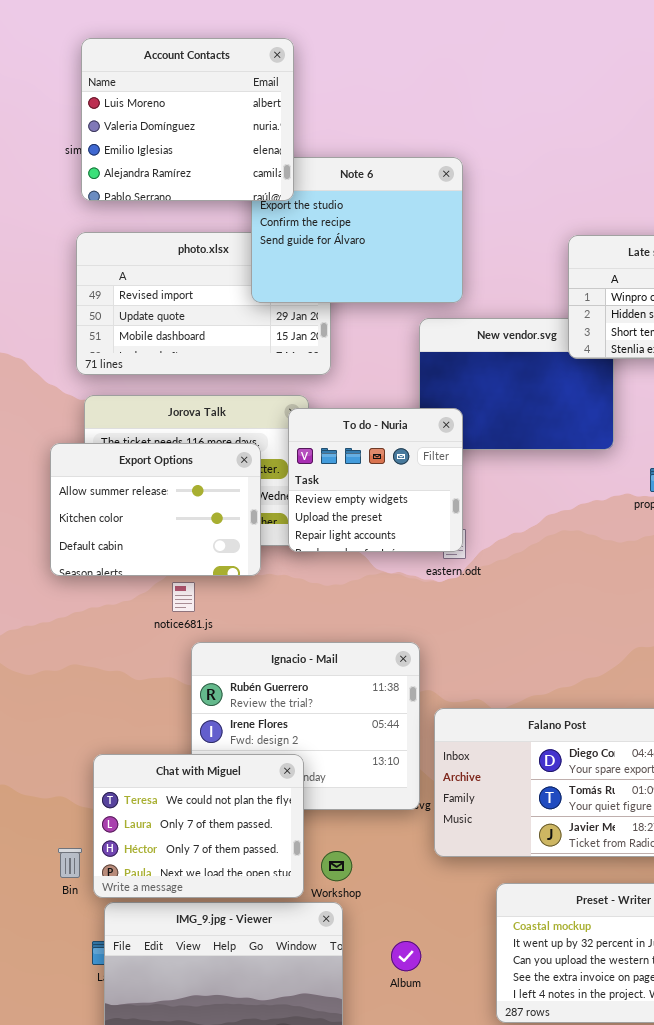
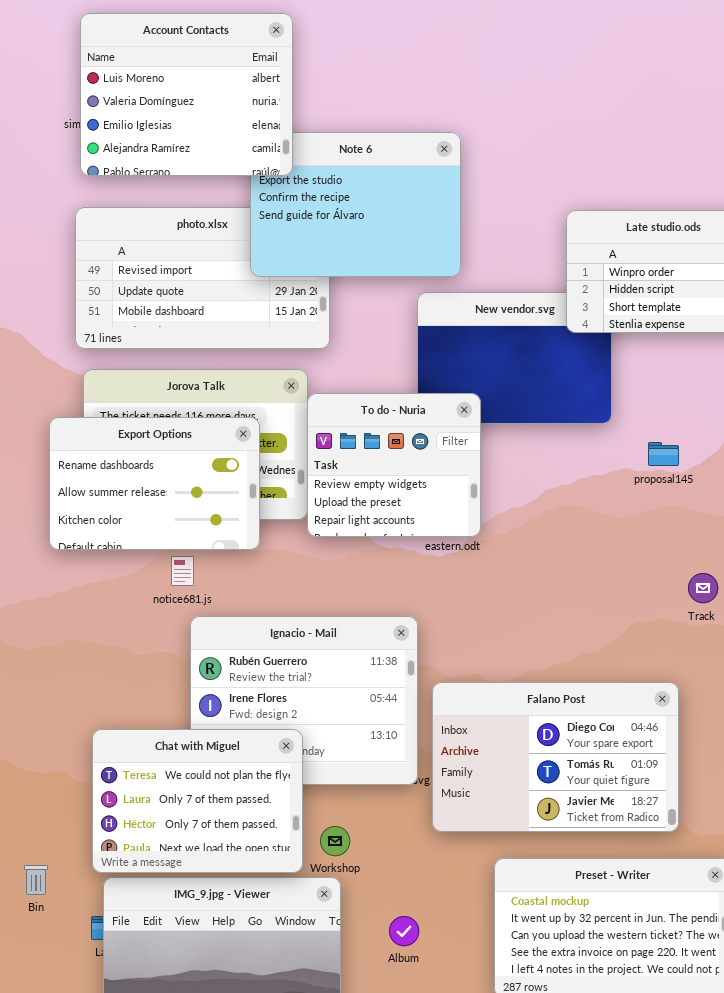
To do - Nuria: [288,408,463,552] -> [307,393,481,537], moved
Export Options: [50,443,261,576] -> [49,417,260,550], scrolled up 1 row
Bin: [58,848,82,878] -> [24,865,48,895], moved

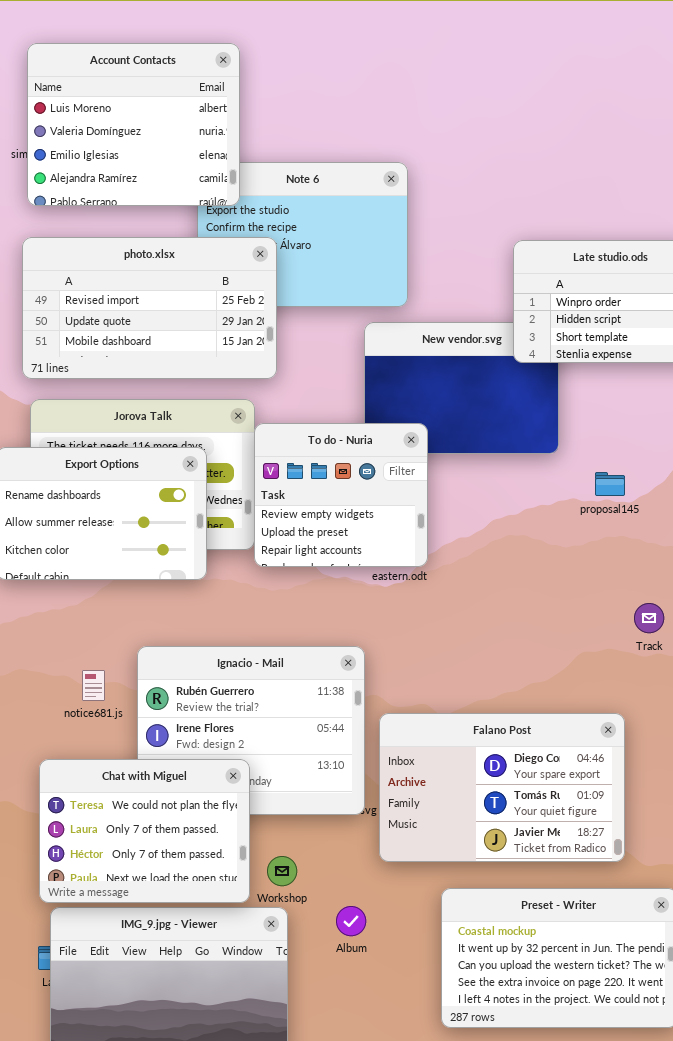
photo.xlsx: [75,207,330,349] -> [22,237,277,379], raised
notice681.js: [171,556,194,586] -> [82,670,105,701], moved
Album: [389,916,419,946] -> [336,906,366,936], moved

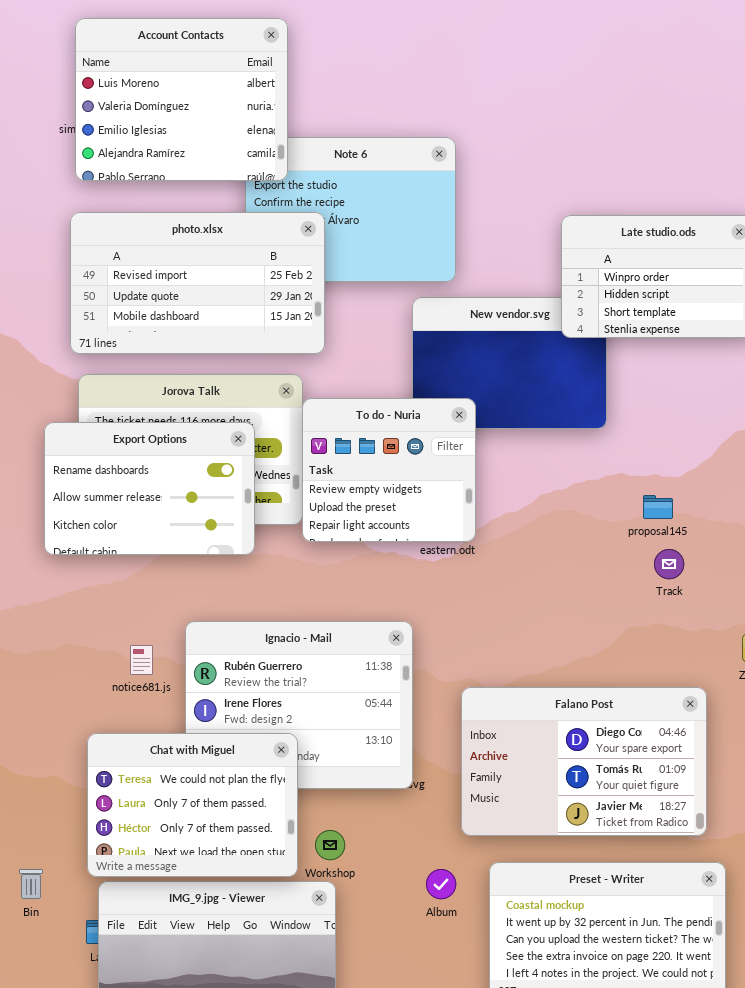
proposal145: [595,472,625,496] -> [643,495,673,519], moved
Track: [634,603,664,633] -> [654,549,684,579], moved
Falano Post: [379,713,625,862] -> [461,687,707,836], moved
Album: [336,906,366,936] -> [426,869,456,899], moved

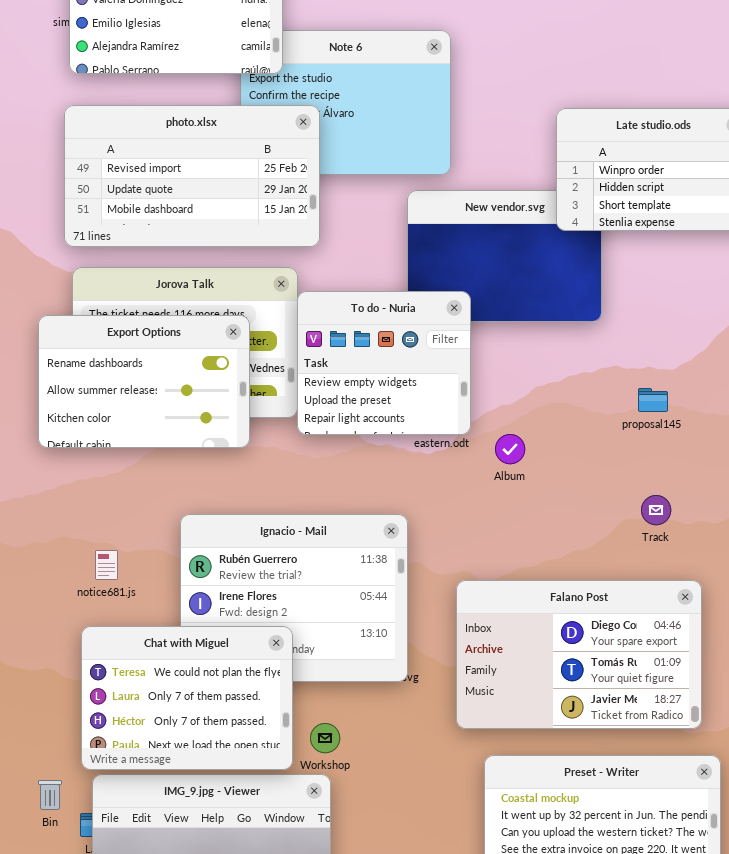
Track: [654,549,684,579] -> [641,495,671,525], moved
notice681.js: [130,645,153,675] -> [95,550,118,580], moved
Bin: [19,869,43,899] -> [38,780,62,810], moved
Album: [426,869,456,899] -> [495,434,525,464], moved

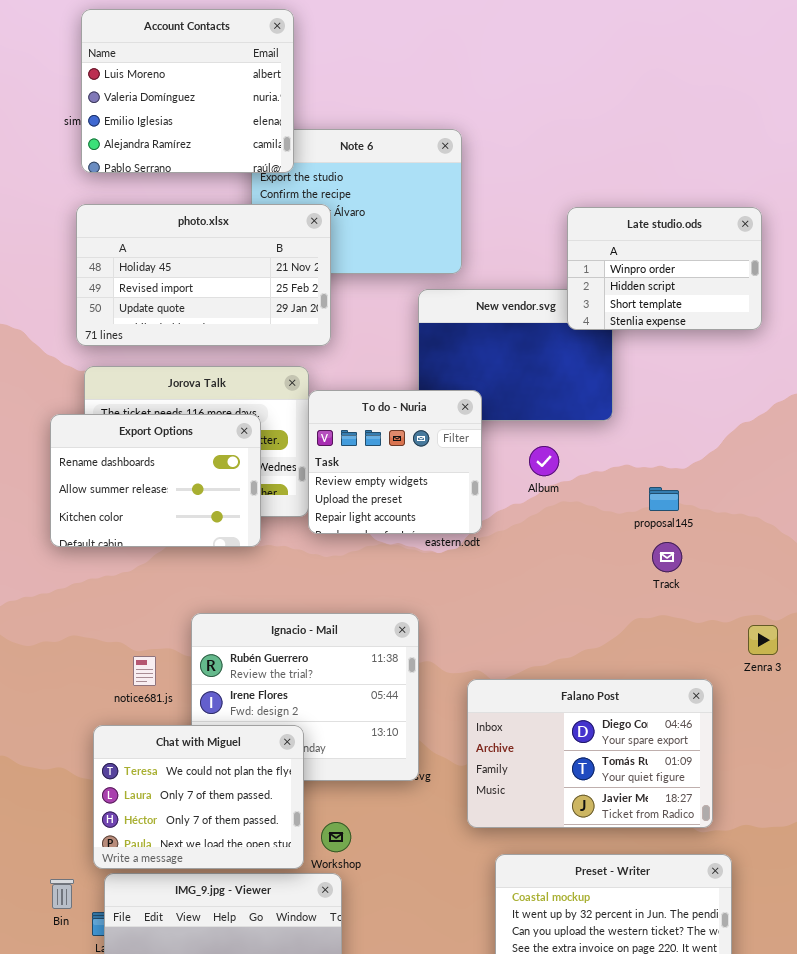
photo.xlsx: [64,105,320,247] -> [76,204,331,346], scrolled up 1 row
Album: [495,434,525,464] -> [529,446,559,476], moved
Track: [641,495,671,525] -> [652,542,682,572], moved
notice681.js: [95,550,118,580] -> [133,656,156,686], moved

